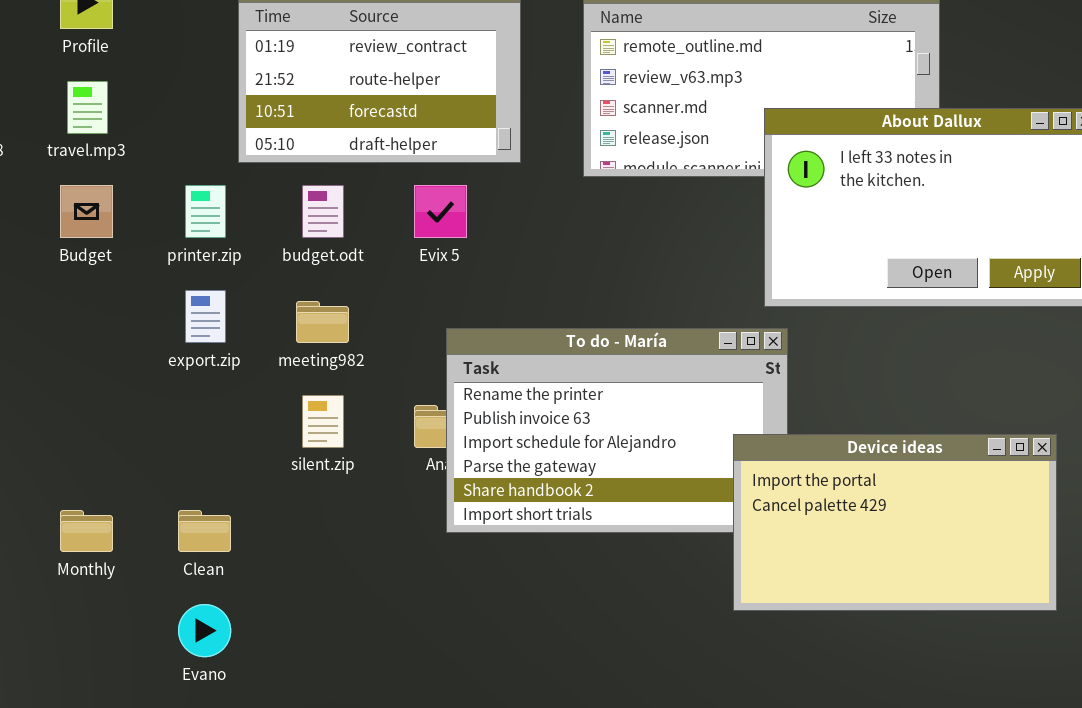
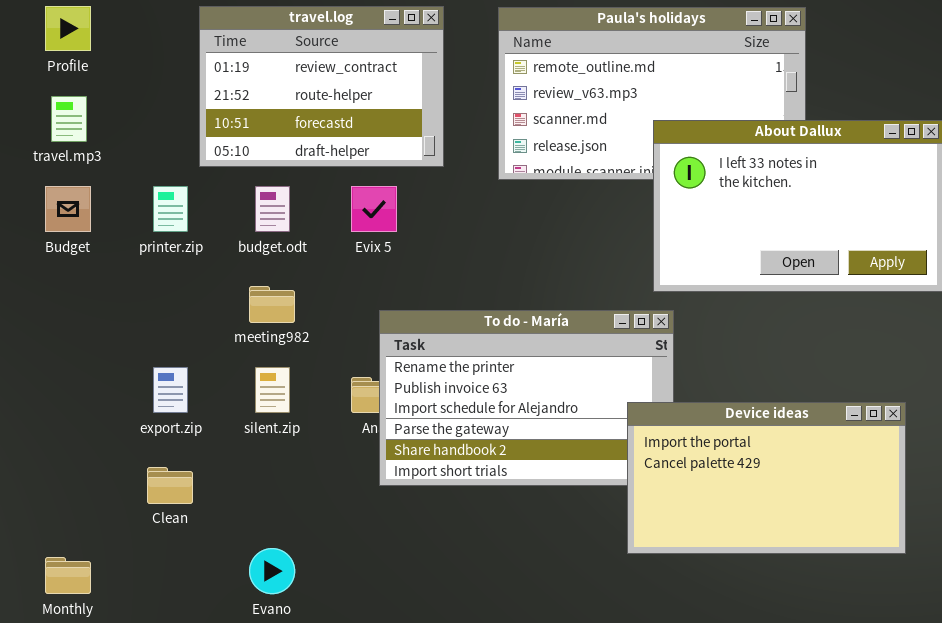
export.zip: [185,290,226,343] -> [153,367,188,413], moved
Monthly: [60,510,113,552] -> [45,557,91,594], moved
Evano: [178,604,231,657] -> [249,548,295,594], moved

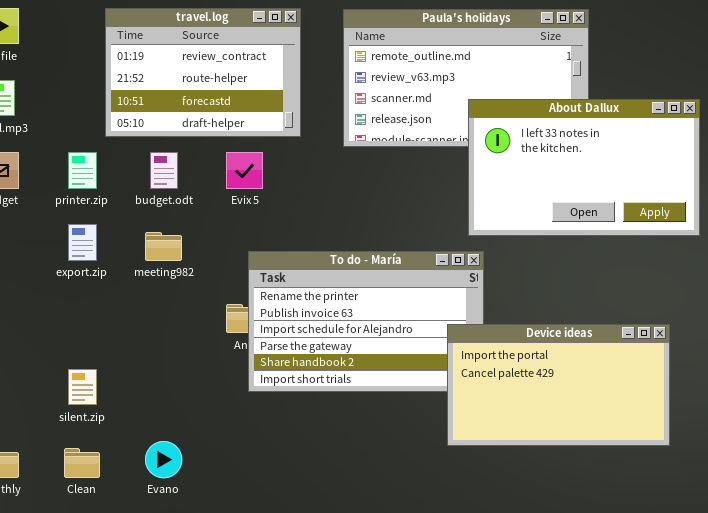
export.zip: [153,367,188,413] -> [68,224,97,261], moved
silent.zip: [255,367,290,413] -> [68,369,97,405], moved
Clean: [147,467,193,504] -> [64,448,100,478], moved

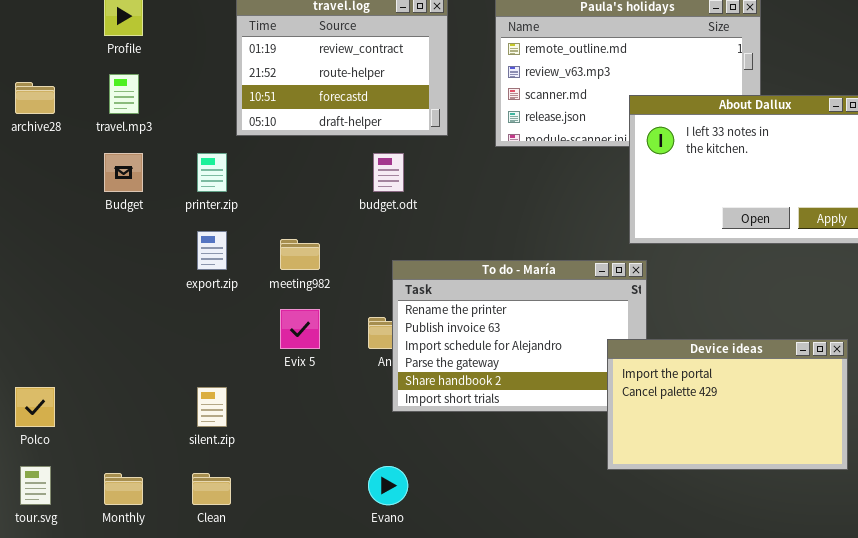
budget.odt: [150,152,178,189] -> [373,153,404,192], moved
Evix 5: [226,152,263,189] -> [280,309,320,349], moved
Evano: [145,441,182,478] -> [368,466,408,505], moved

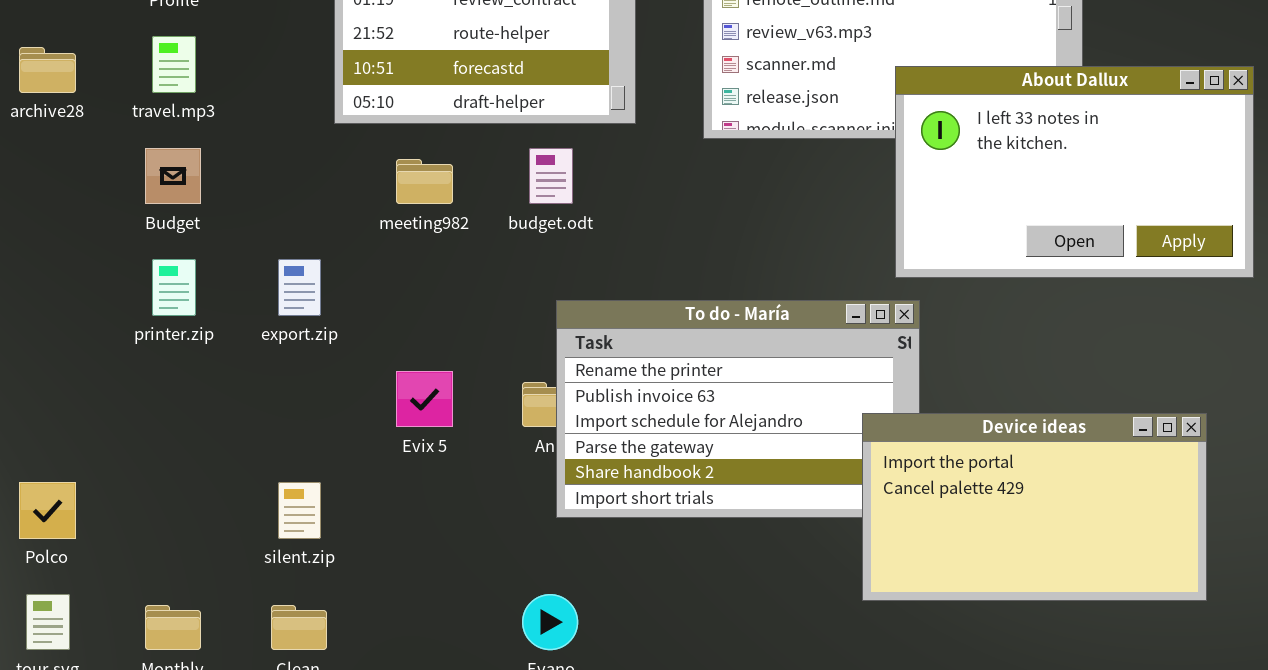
printer.zip: [197,153,227,192] -> [152,259,196,316], moved
meeting982: [280,239,320,270] -> [396,159,453,204], moved

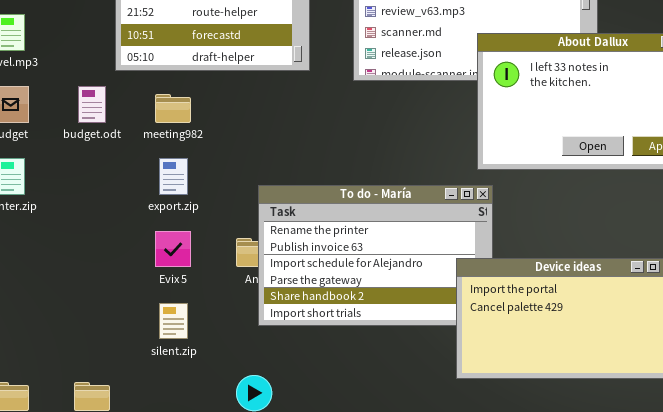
budget.odt: [529,148,573,204] -> [78,86,106,123], moved
export.zip: [278,259,321,316] -> [159,158,188,195], moved
silent.zip: [278,482,321,539] -> [159,303,188,339], moved

